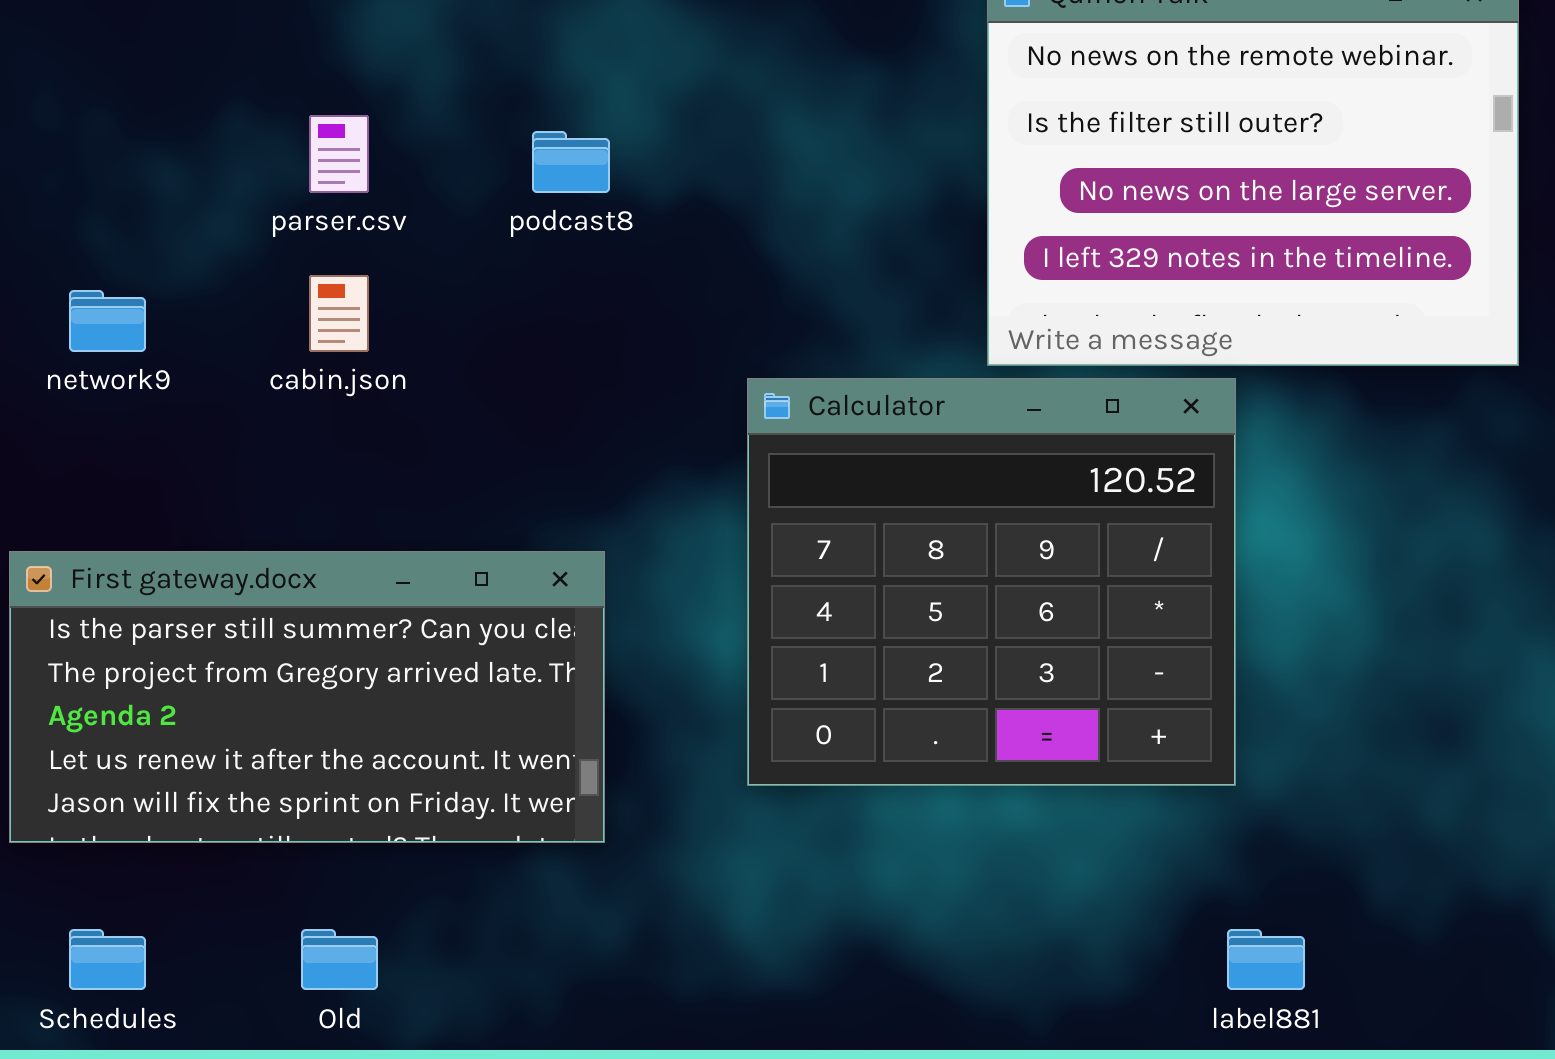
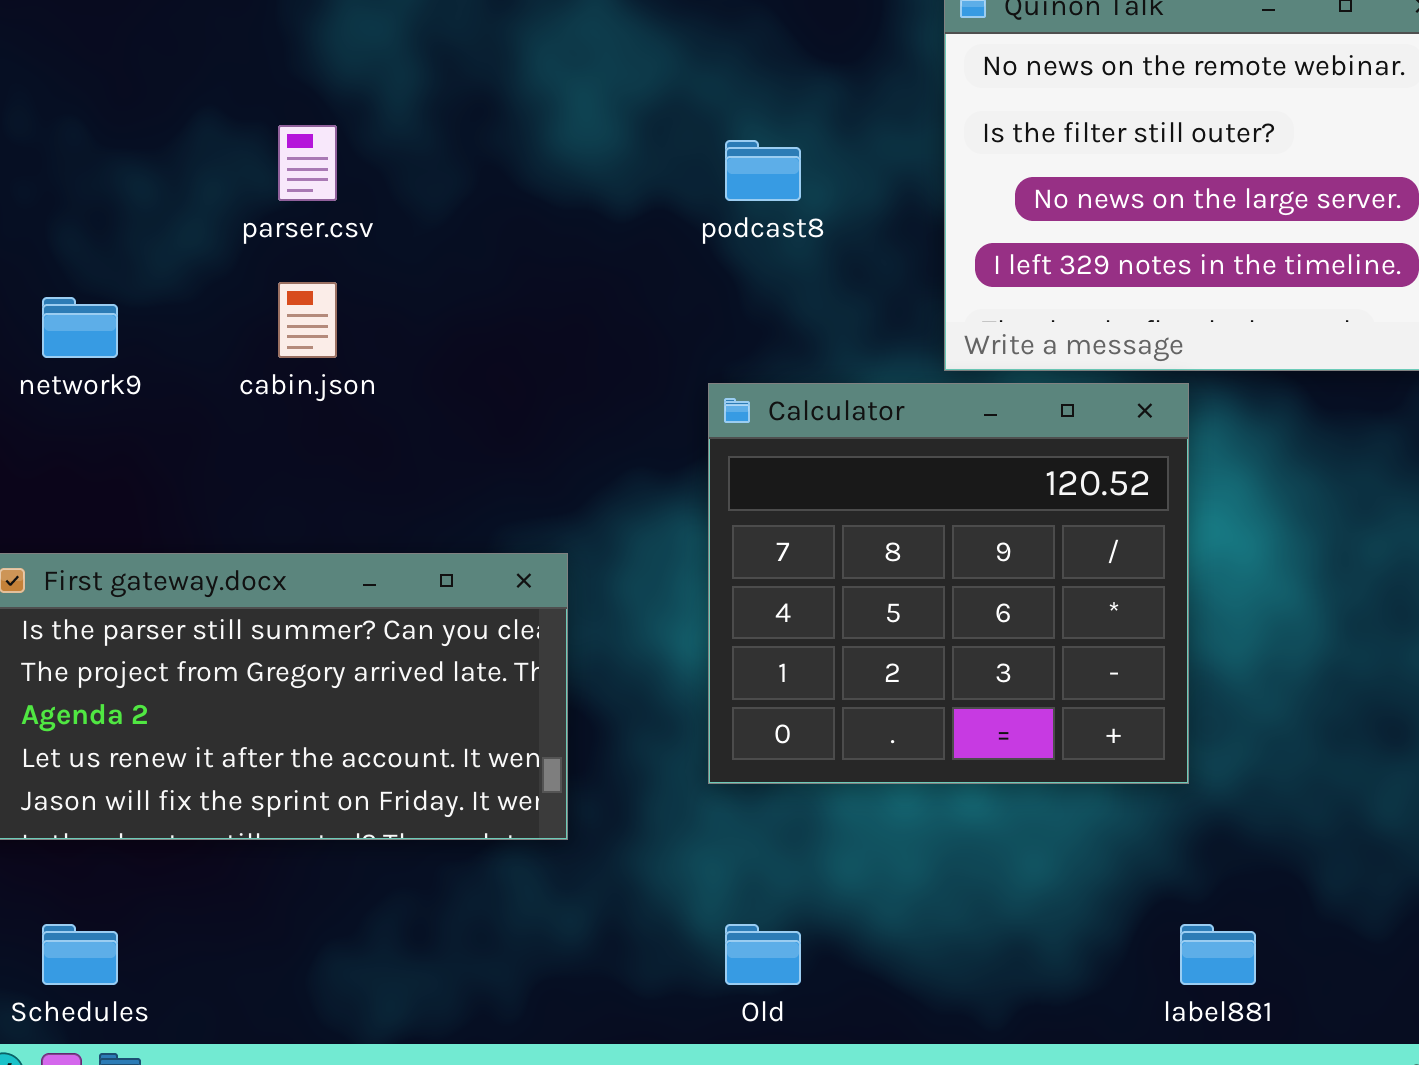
podcast8: [532,131,610,193] -> [725,140,801,201], moved
Old: [301,929,378,990] -> [725,924,801,985], moved

